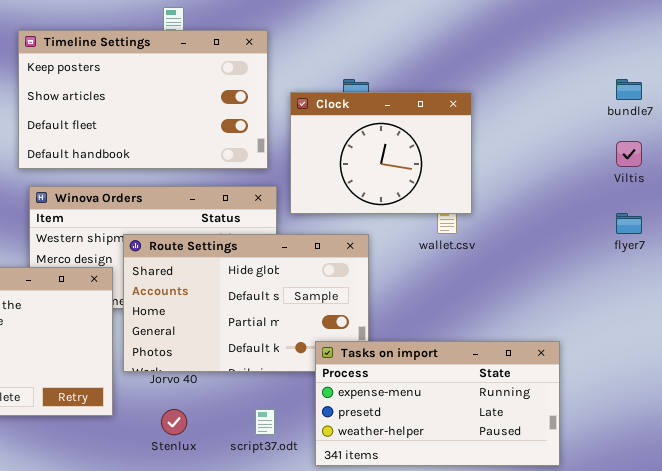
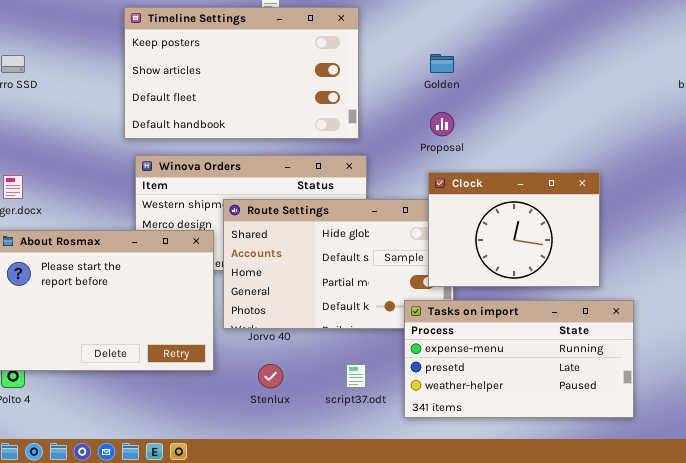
Clock: [290,92,472,214] -> [428,172,600,287], moved

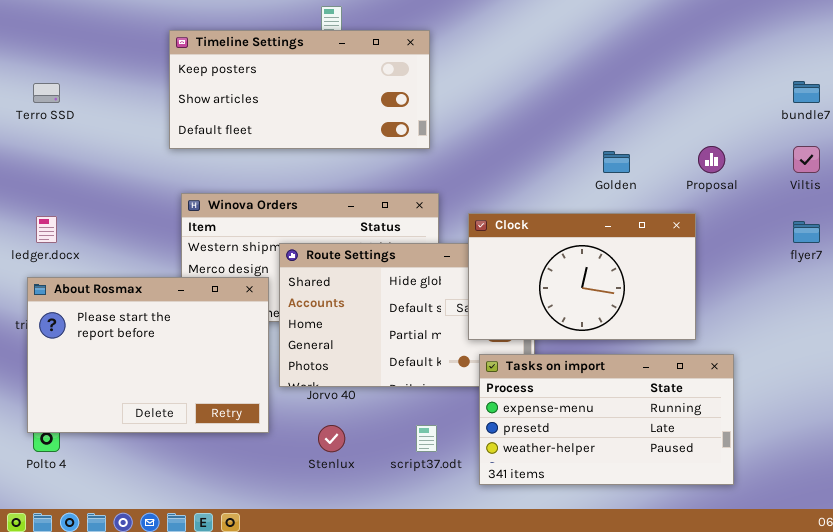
Timeline Settings: [124,7,359,139] -> [169,30,430,149], resized
Golden: [430,54,454,73] -> [603,151,630,173], moved
Proposal: [430,112,454,136] -> [698,146,725,173], moved
Clock: [428,172,600,287] -> [468,213,696,340], resized

